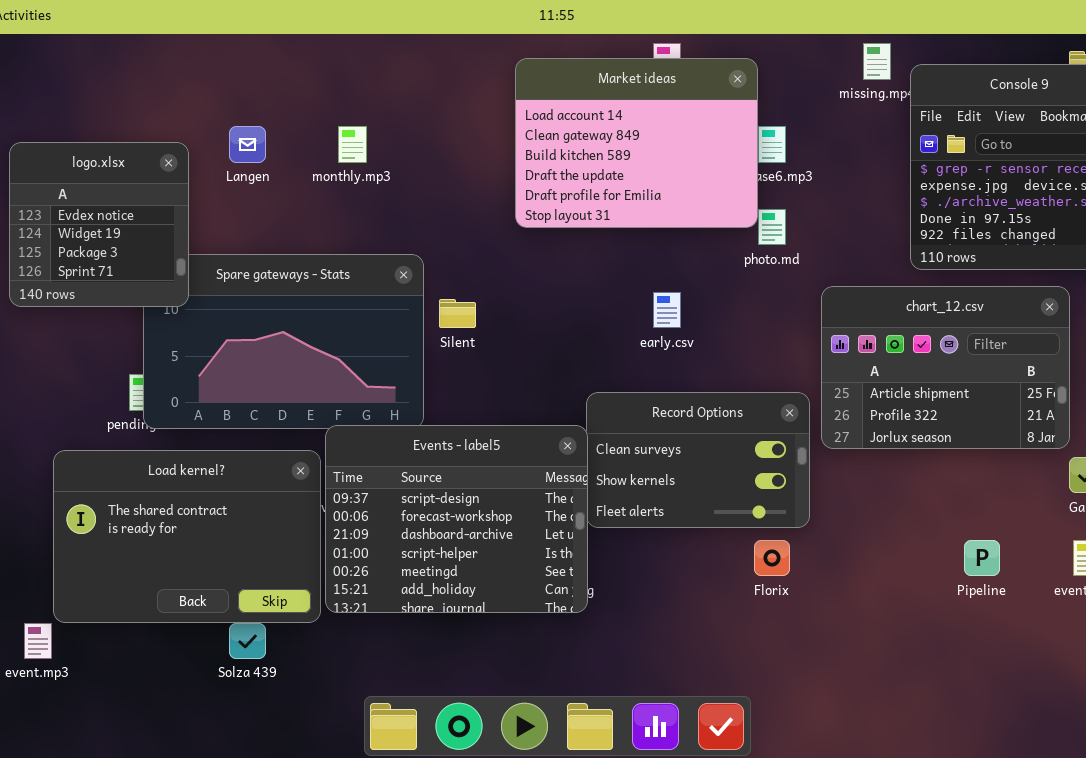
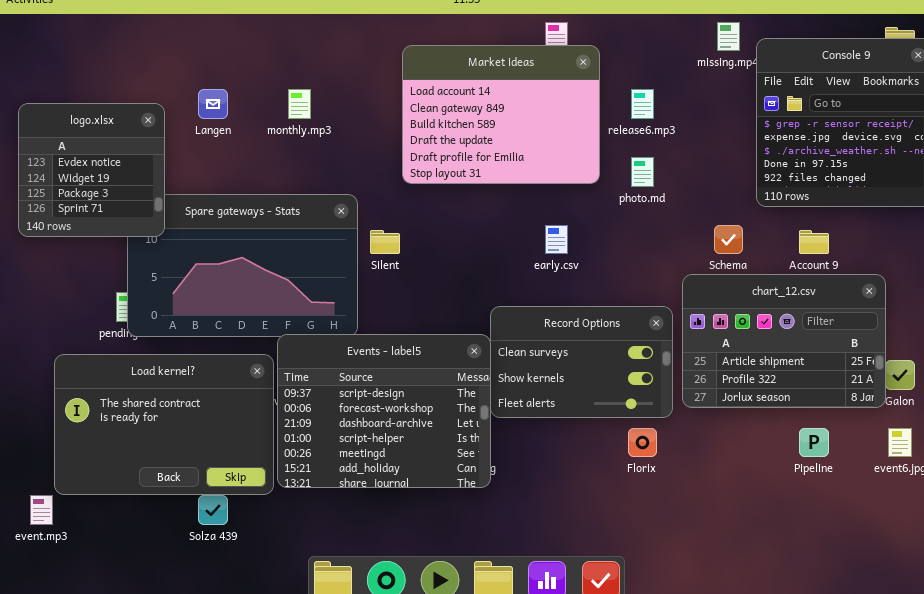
Market ideas: [515,58,758,228] -> [402,45,600,184], moved
chart_12.csv: [821,286,1070,449] -> [682,274,886,408], moved

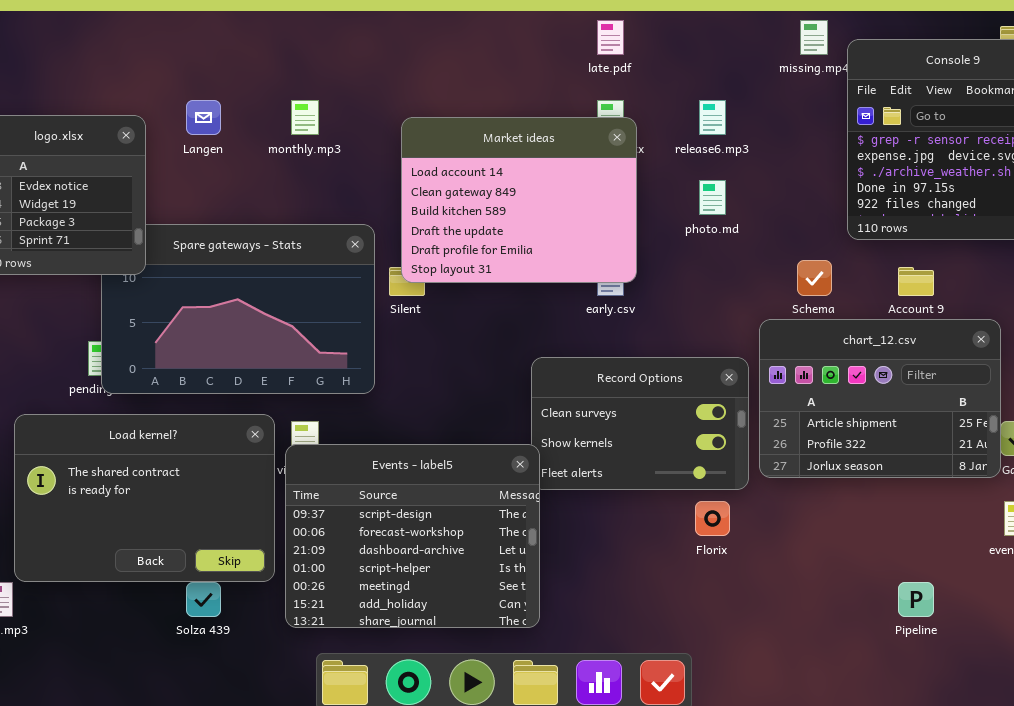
Market ideas: [402,45,600,184] -> [401,117,637,283], moved
Events - label5: [277,334,491,488] -> [285,444,540,628], moved
Pipeline: [799,428,829,457] -> [898,582,934,617], moved

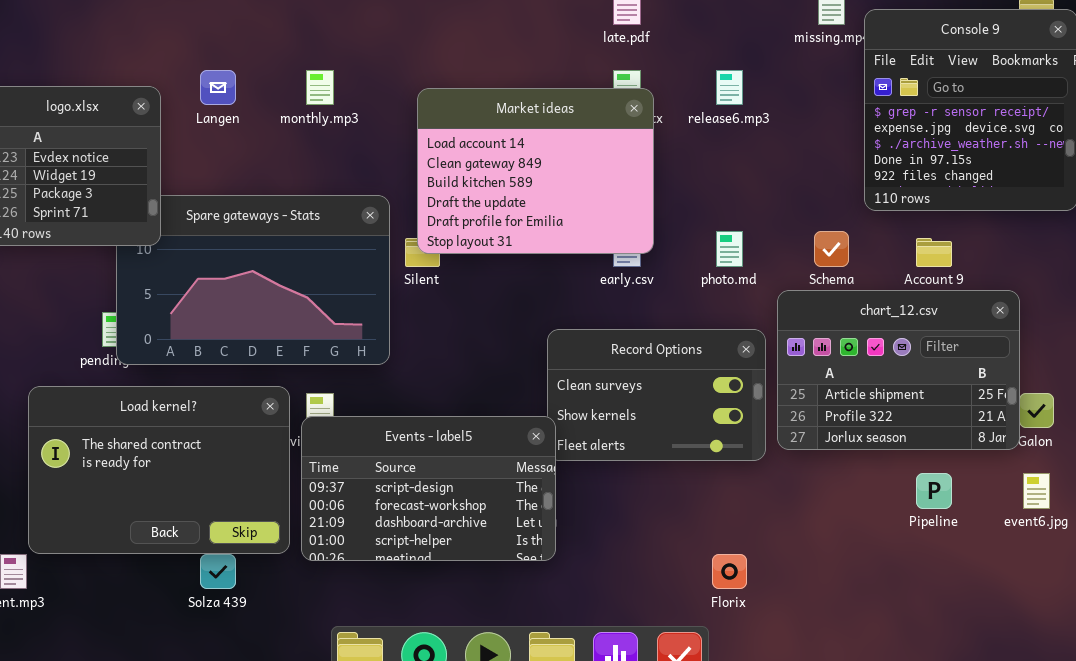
photo.md: [699,180,726,215] -> [716,231,743,267], moved
Events - label5: [285,444,540,628] -> [301,416,556,561], resized
Florix: [695,501,730,536] -> [712,554,747,589], moved
Pipeline: [898,582,934,617] -> [916,473,952,509], moved

